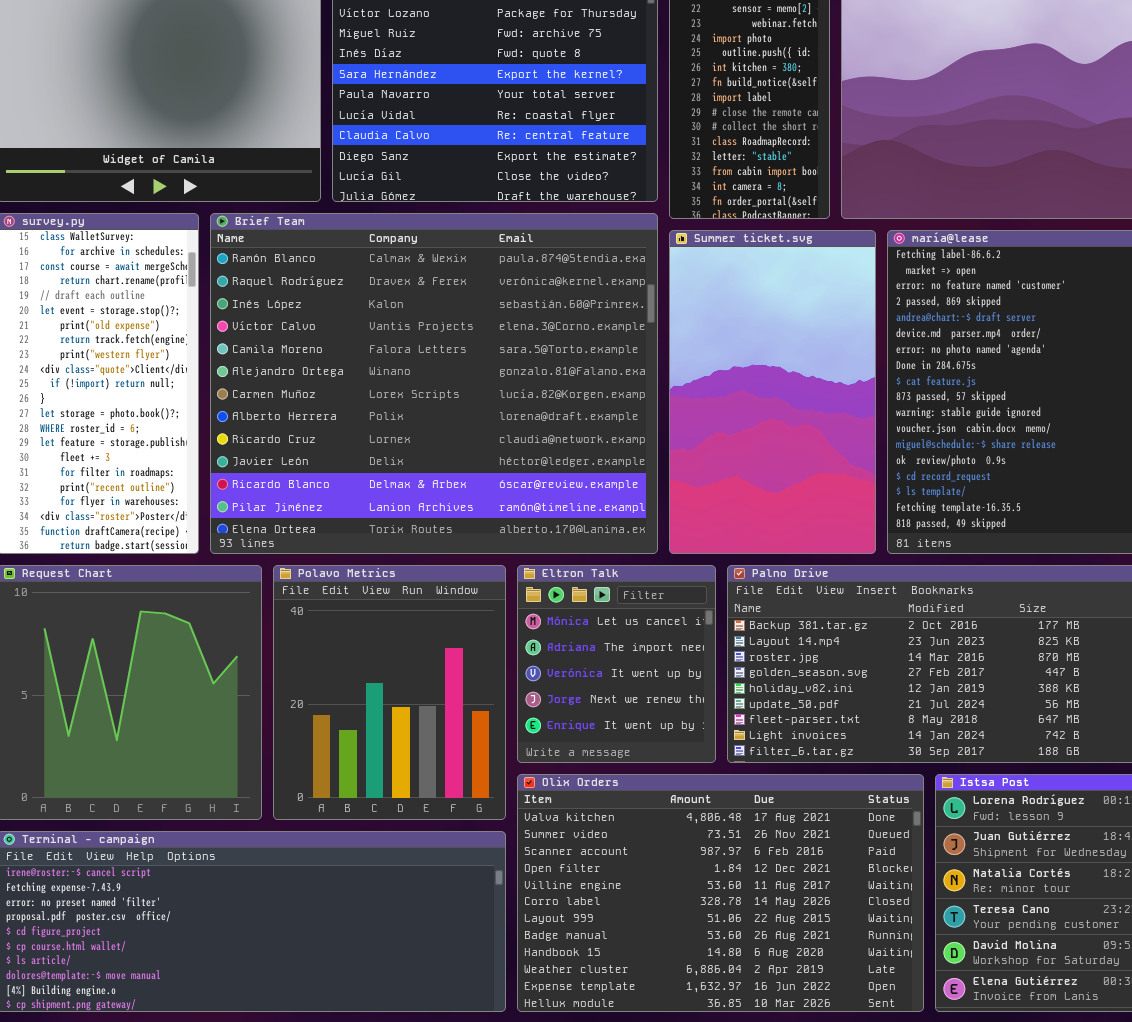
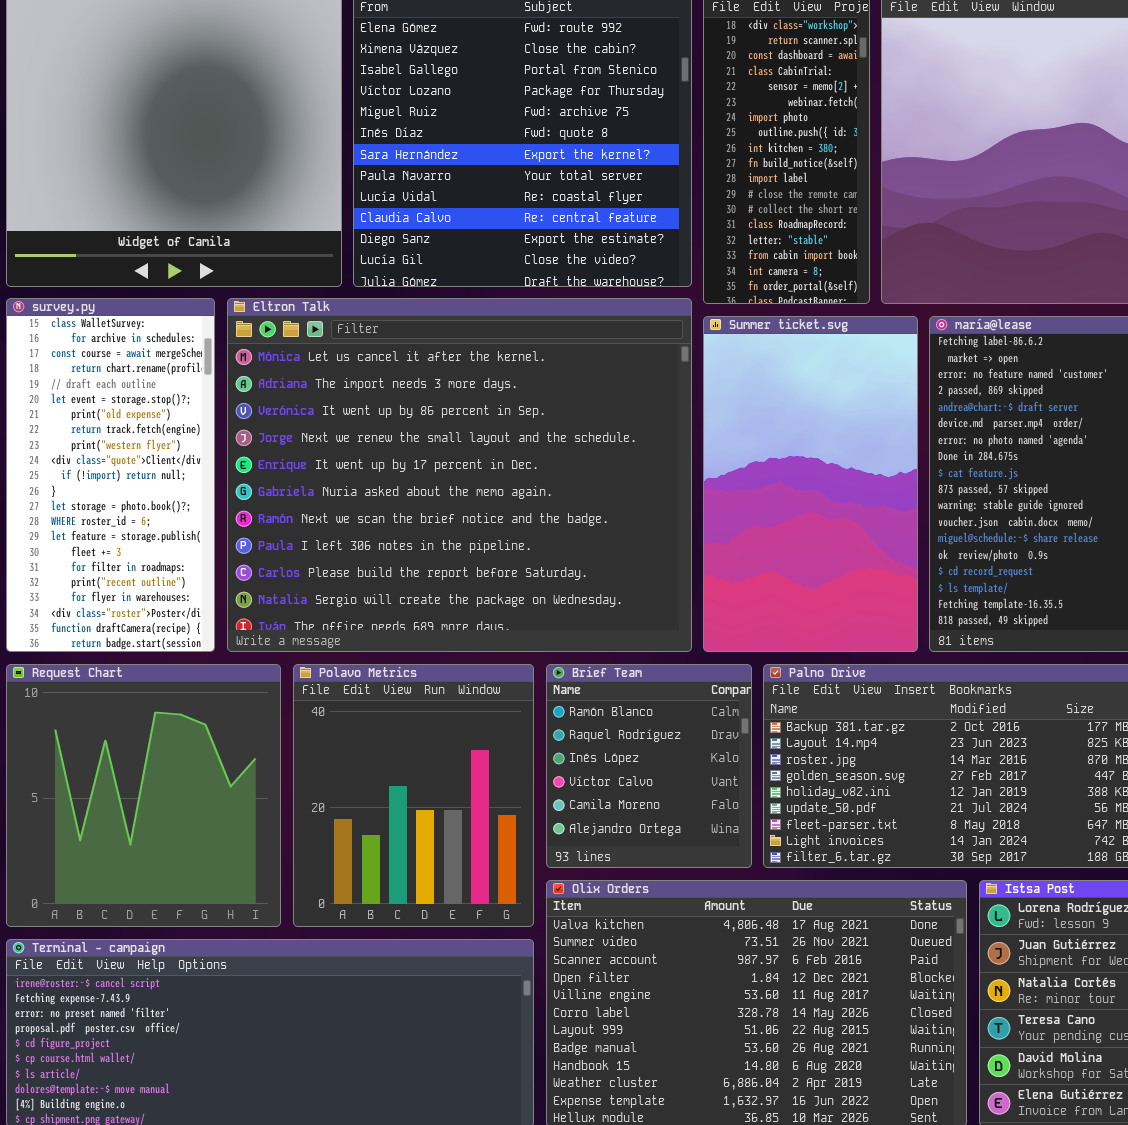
Brief Team: [210,213,658,554] -> [546,664,752,868], moved, resized
Eltron Talk: [517,565,716,763] -> [227,298,692,652], moved, resized

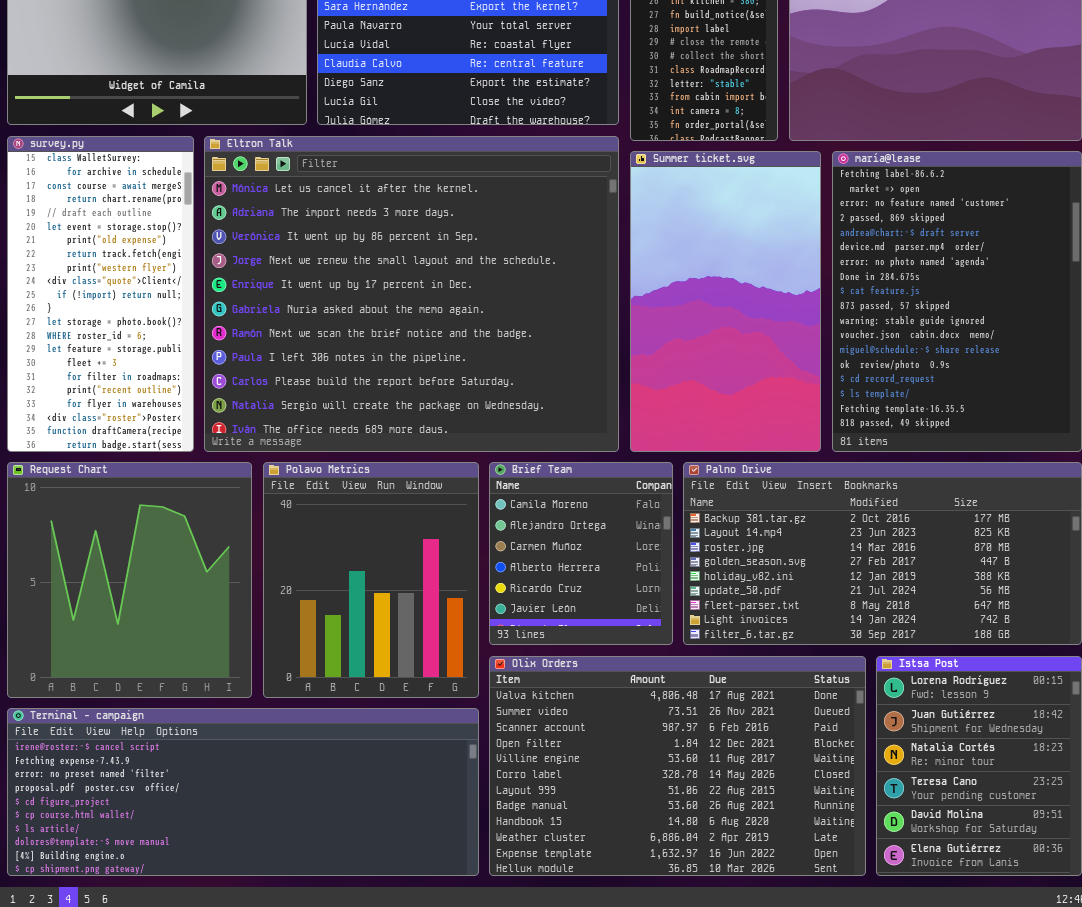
Brief Team: [546,664,752,868] -> [489,462,673,645], scrolled down 4 rows

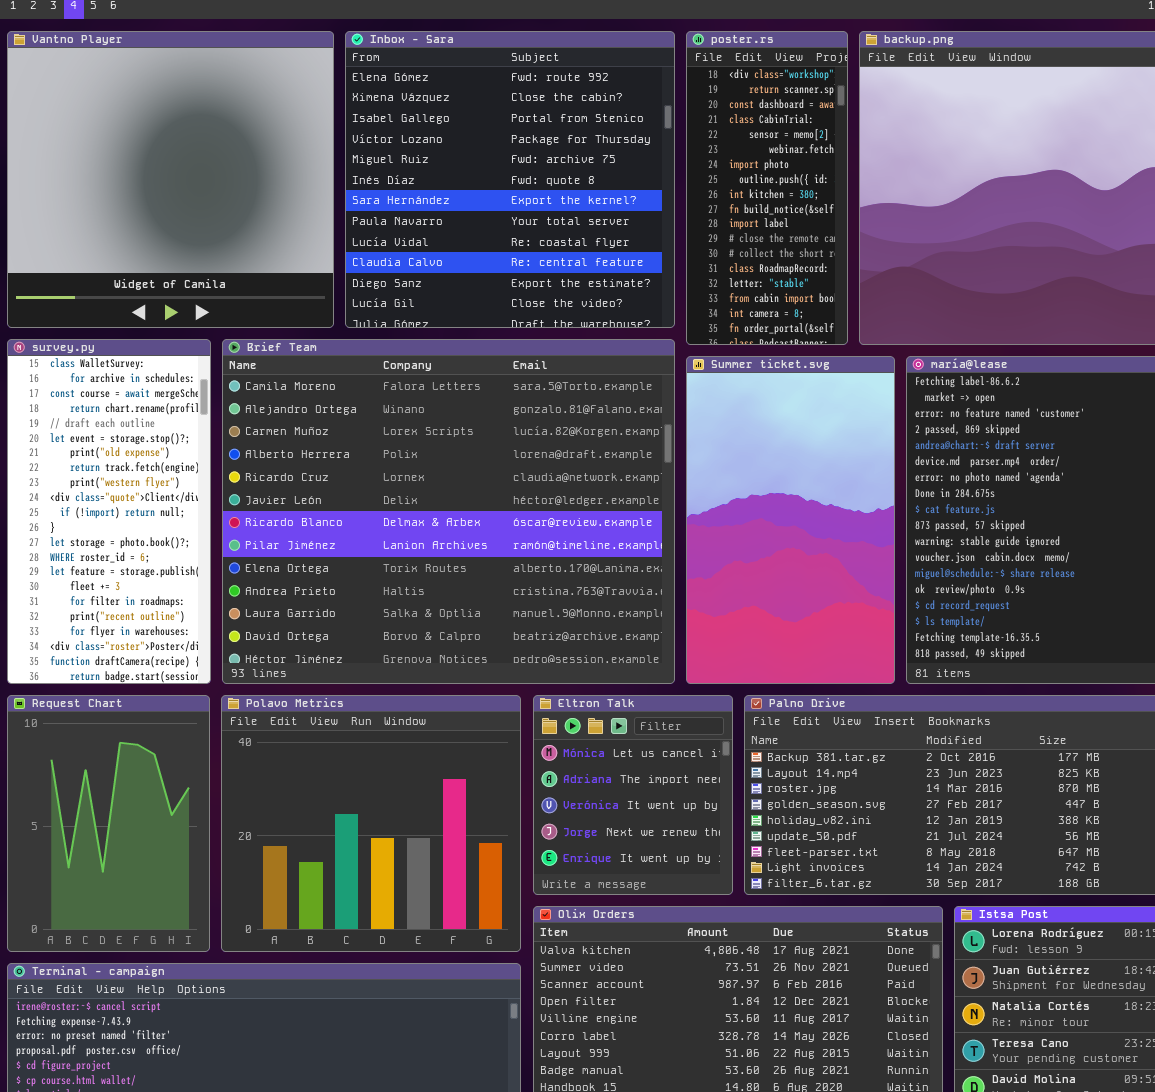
Eltron Talk: [204,136,619,452] -> [533,695,733,895], moved, resized
Request Chart: [7,462,252,698] -> [7,695,210,952], resized
Polavo Metrics: [263,462,479,698] -> [221,695,521,952], resized
Brief Team: [489,462,673,645] -> [222,339,675,684], moved, resized

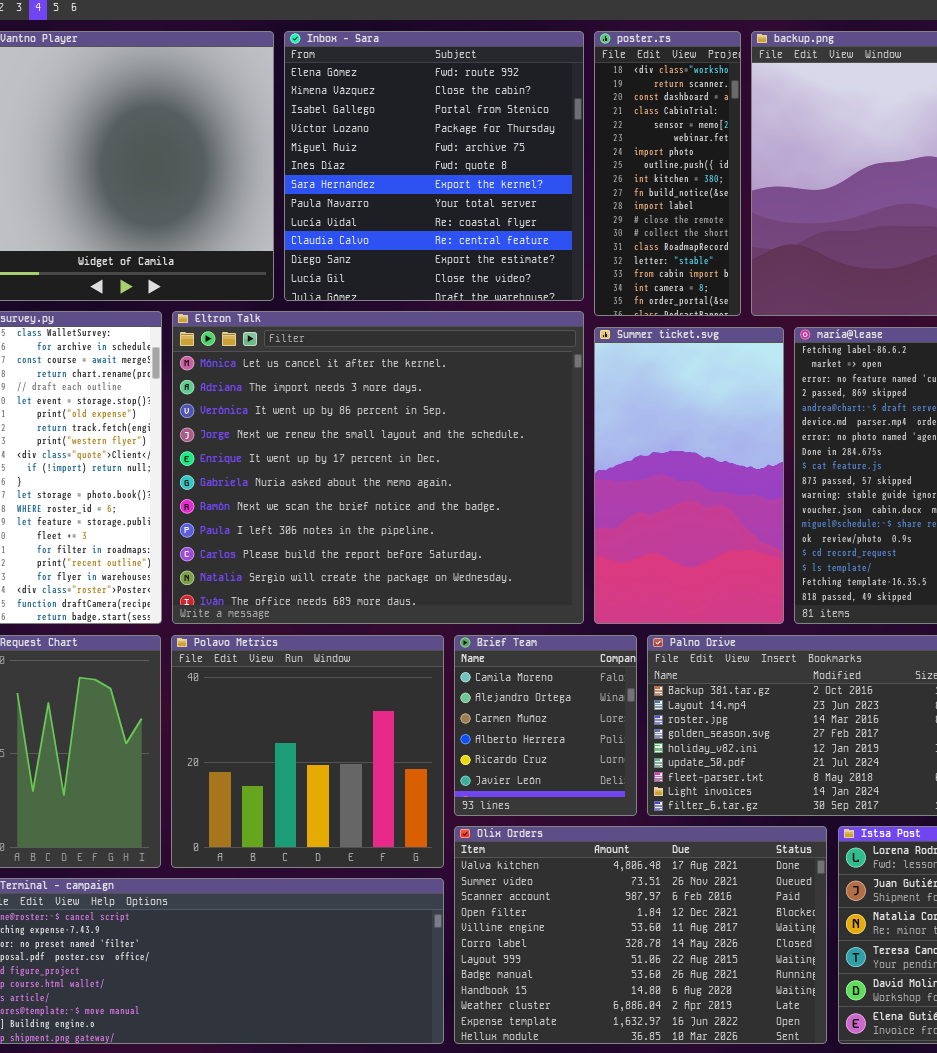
Brief Team: [222,339,675,684] -> [454,635,637,816], moved, resized
Eltron Talk: [533,695,733,895] -> [172,311,584,624], moved, resized

